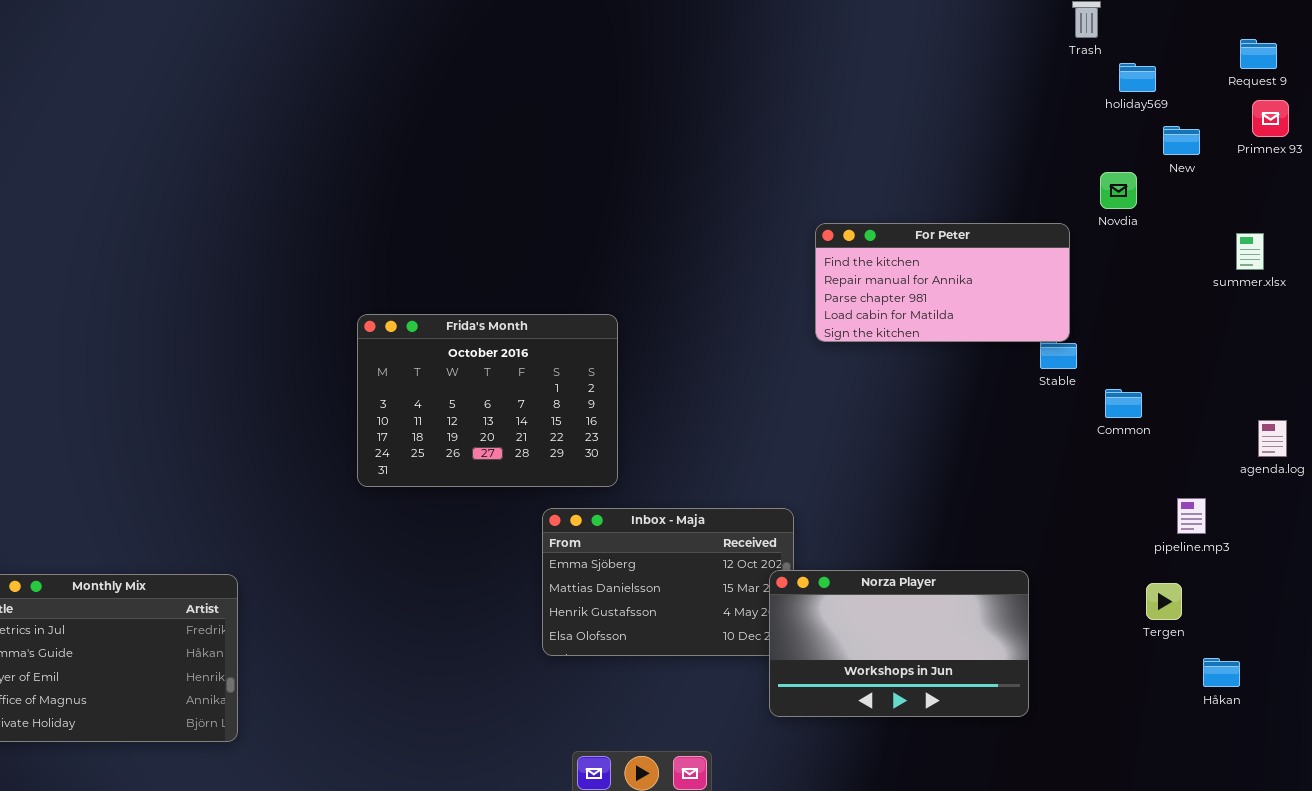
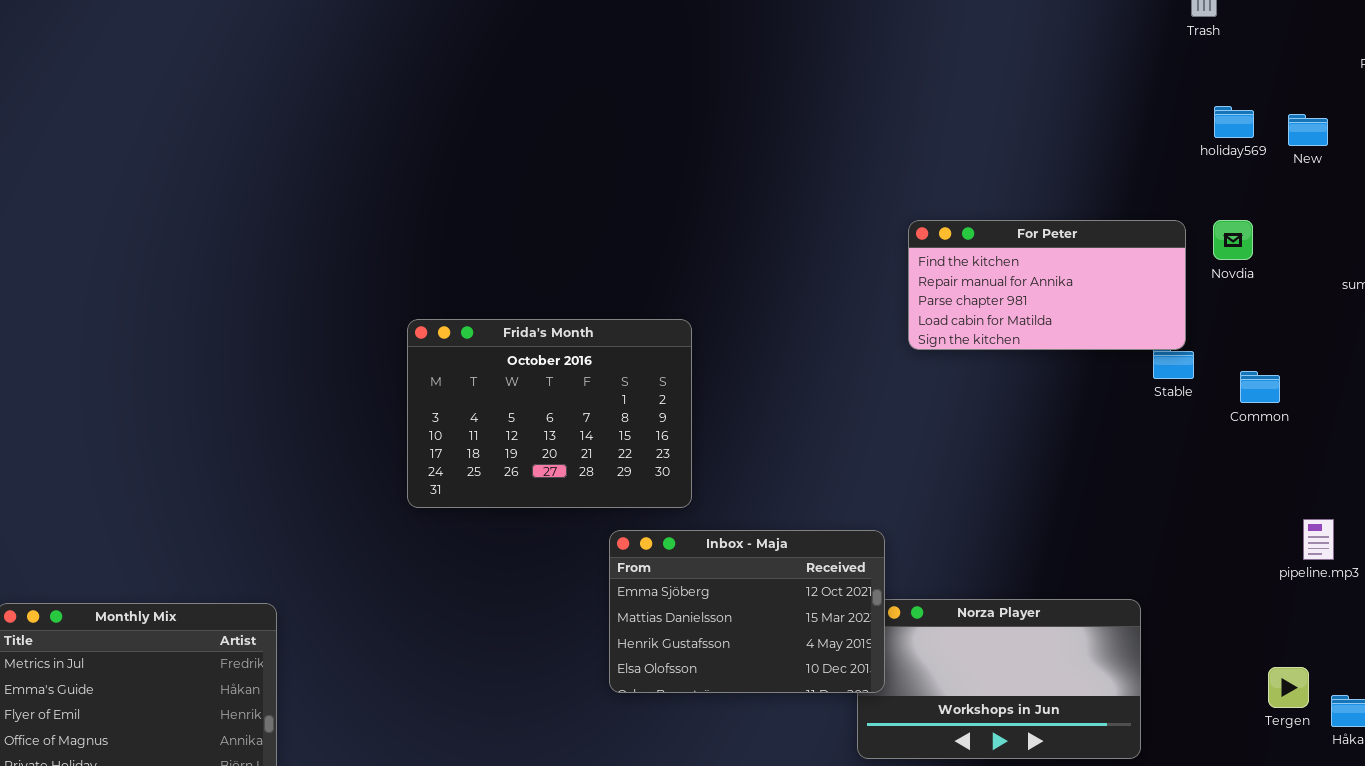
holiday569: [1119,63,1156,92] -> [1214,106,1254,138], moved
Novdia: [1100,172,1137,209] -> [1213,220,1253,260], moved
Common: [1105,389,1142,418] -> [1240,371,1280,403], moved
Inbox - Maja: [542,508,794,656] -> [609,530,885,693], raised
Tergen: [1146,583,1182,620] -> [1268,667,1309,708], moved

